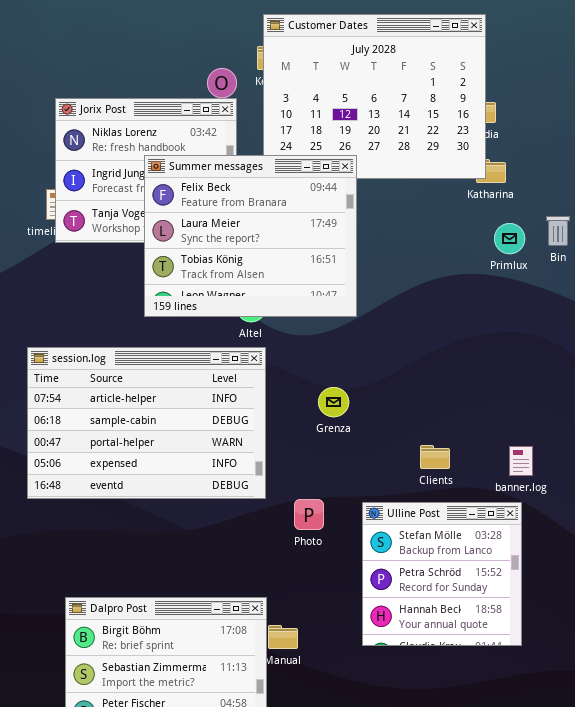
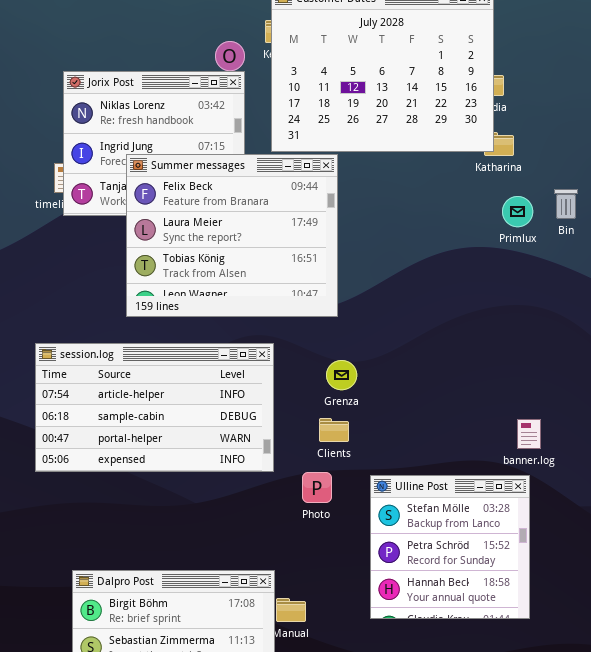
Summer messages: [144,155,357,317] -> [126,154,338,317], moved
session.log: [27,347,266,499] -> [35,343,274,472], resized
Clients: [420,445,450,469] -> [319,418,349,442], moved

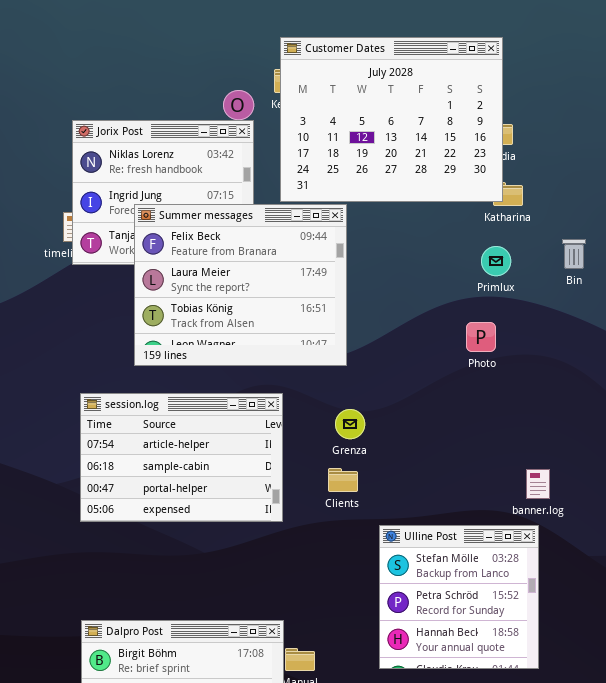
Primlux: [502,196,533,227] -> [481,246,511,276], moved
session.log: [35,343,274,472] -> [80,393,283,522], resized
Photo: [302,472,332,503] -> [466,322,496,352], moved

